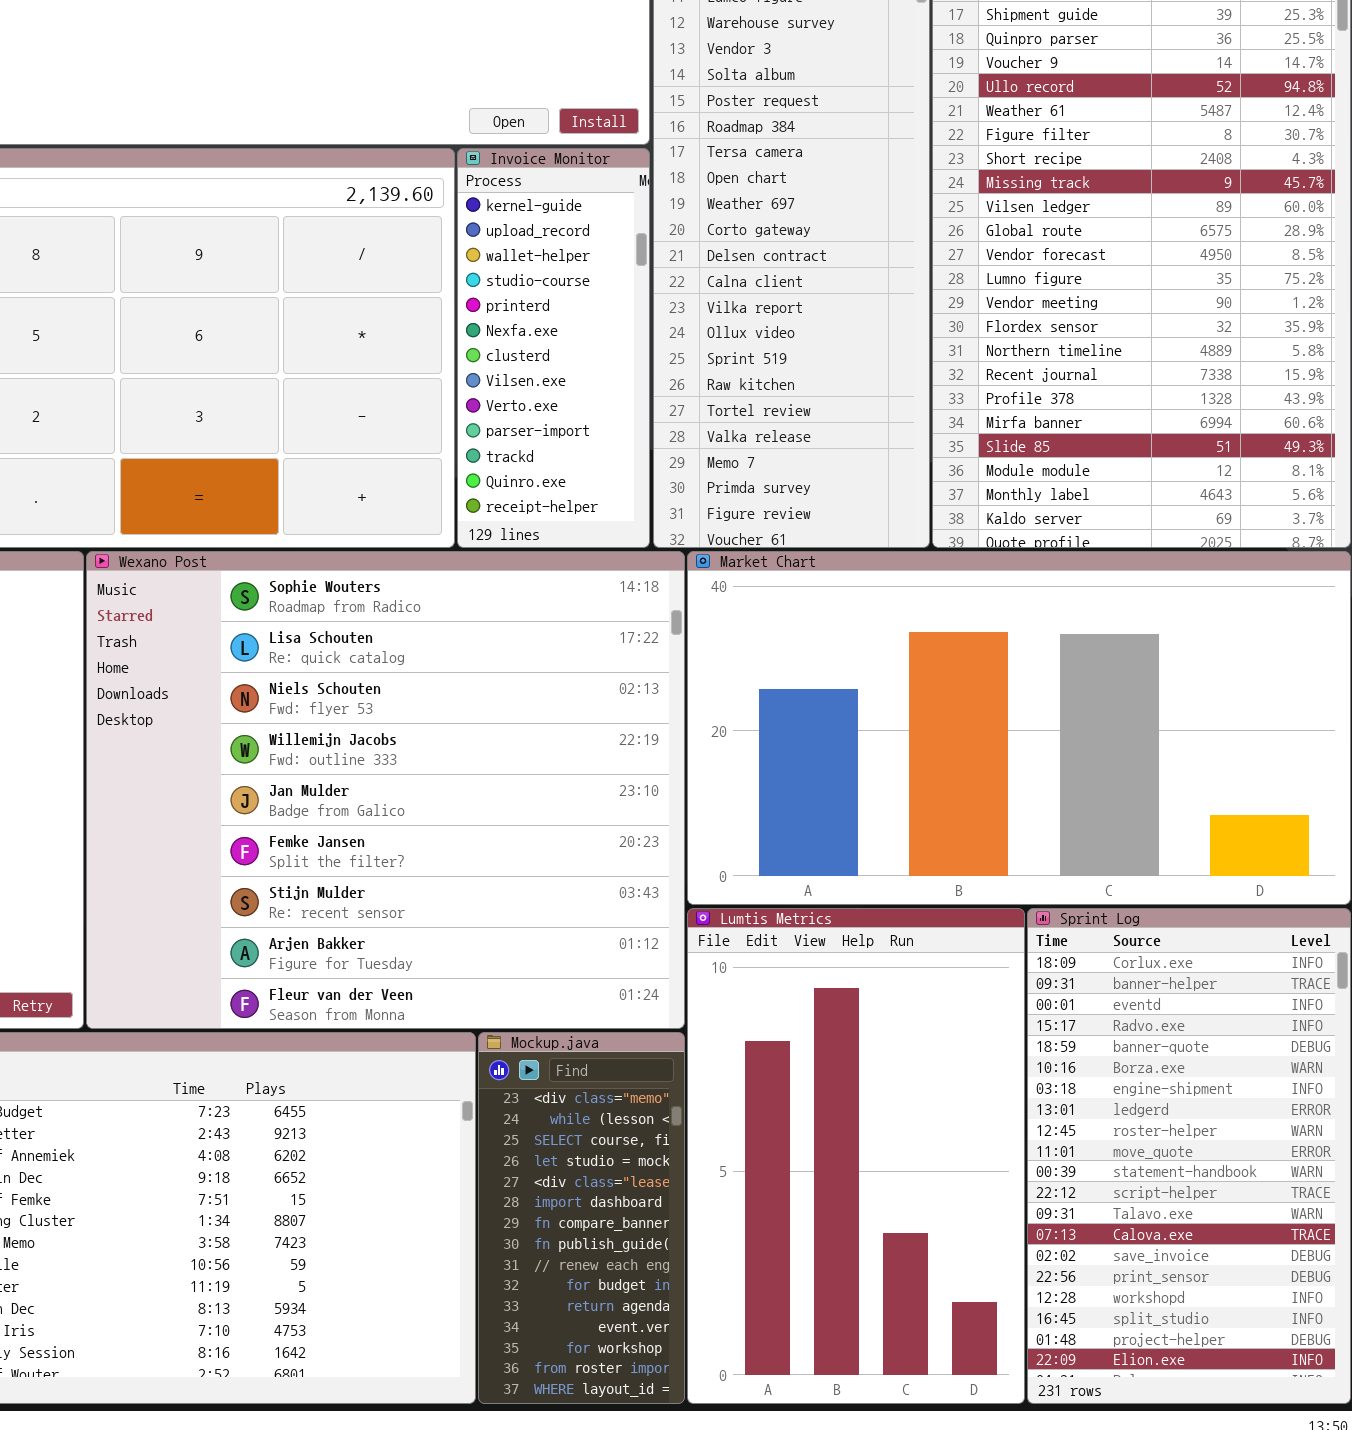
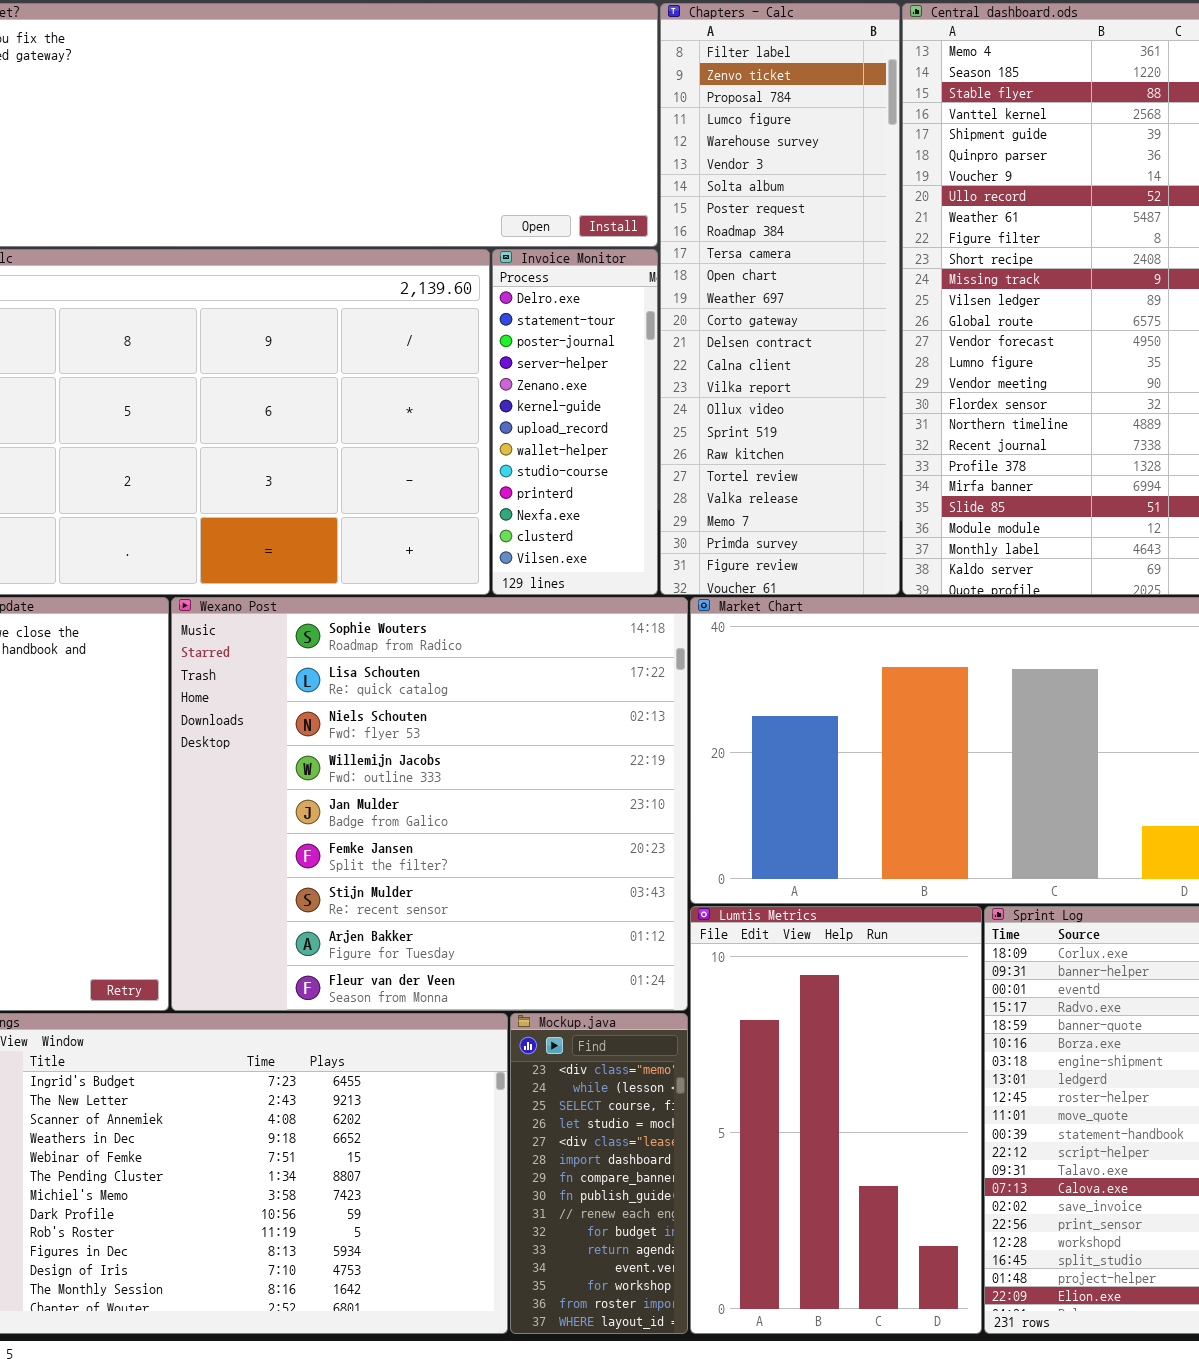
Invoice Monitor: [457,148,650,548] -> [492,249,658,595], scrolled up 5 rows

